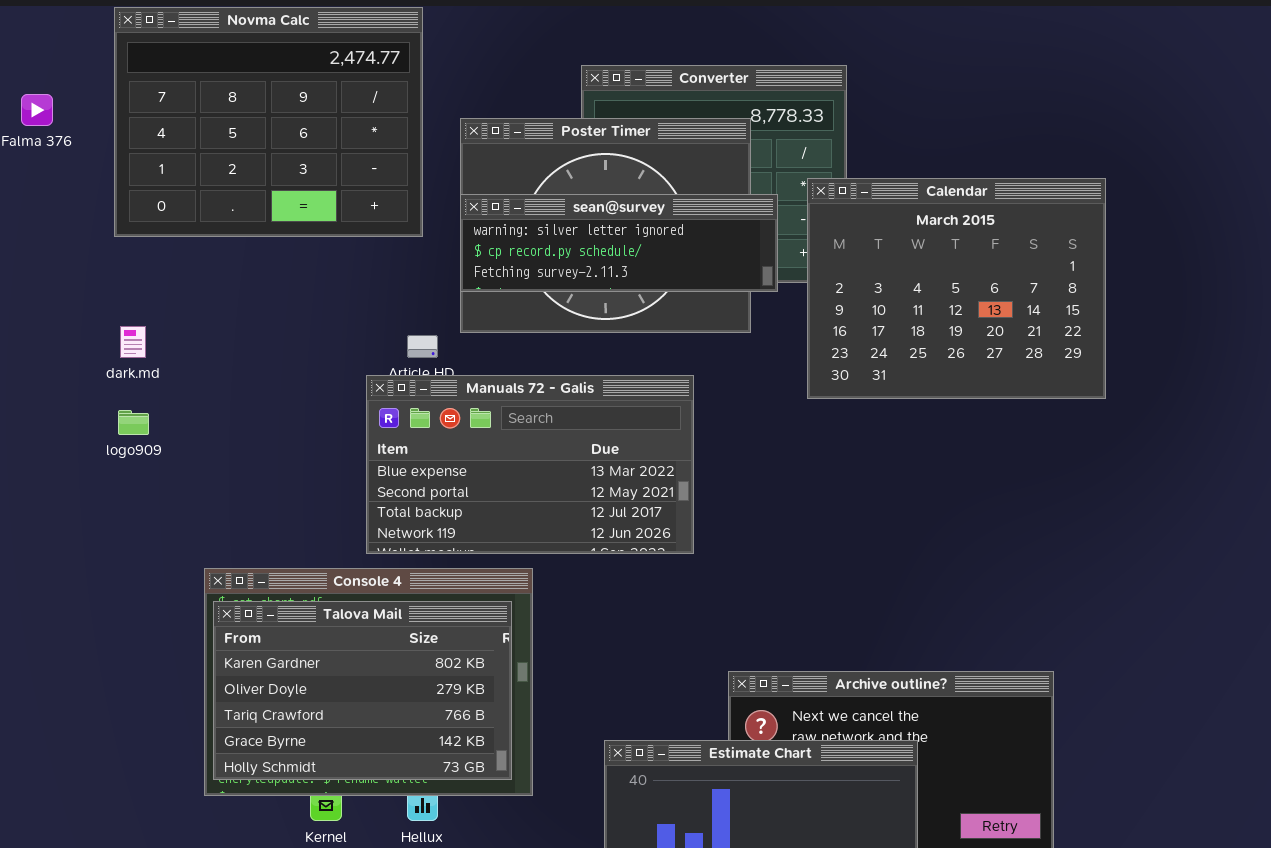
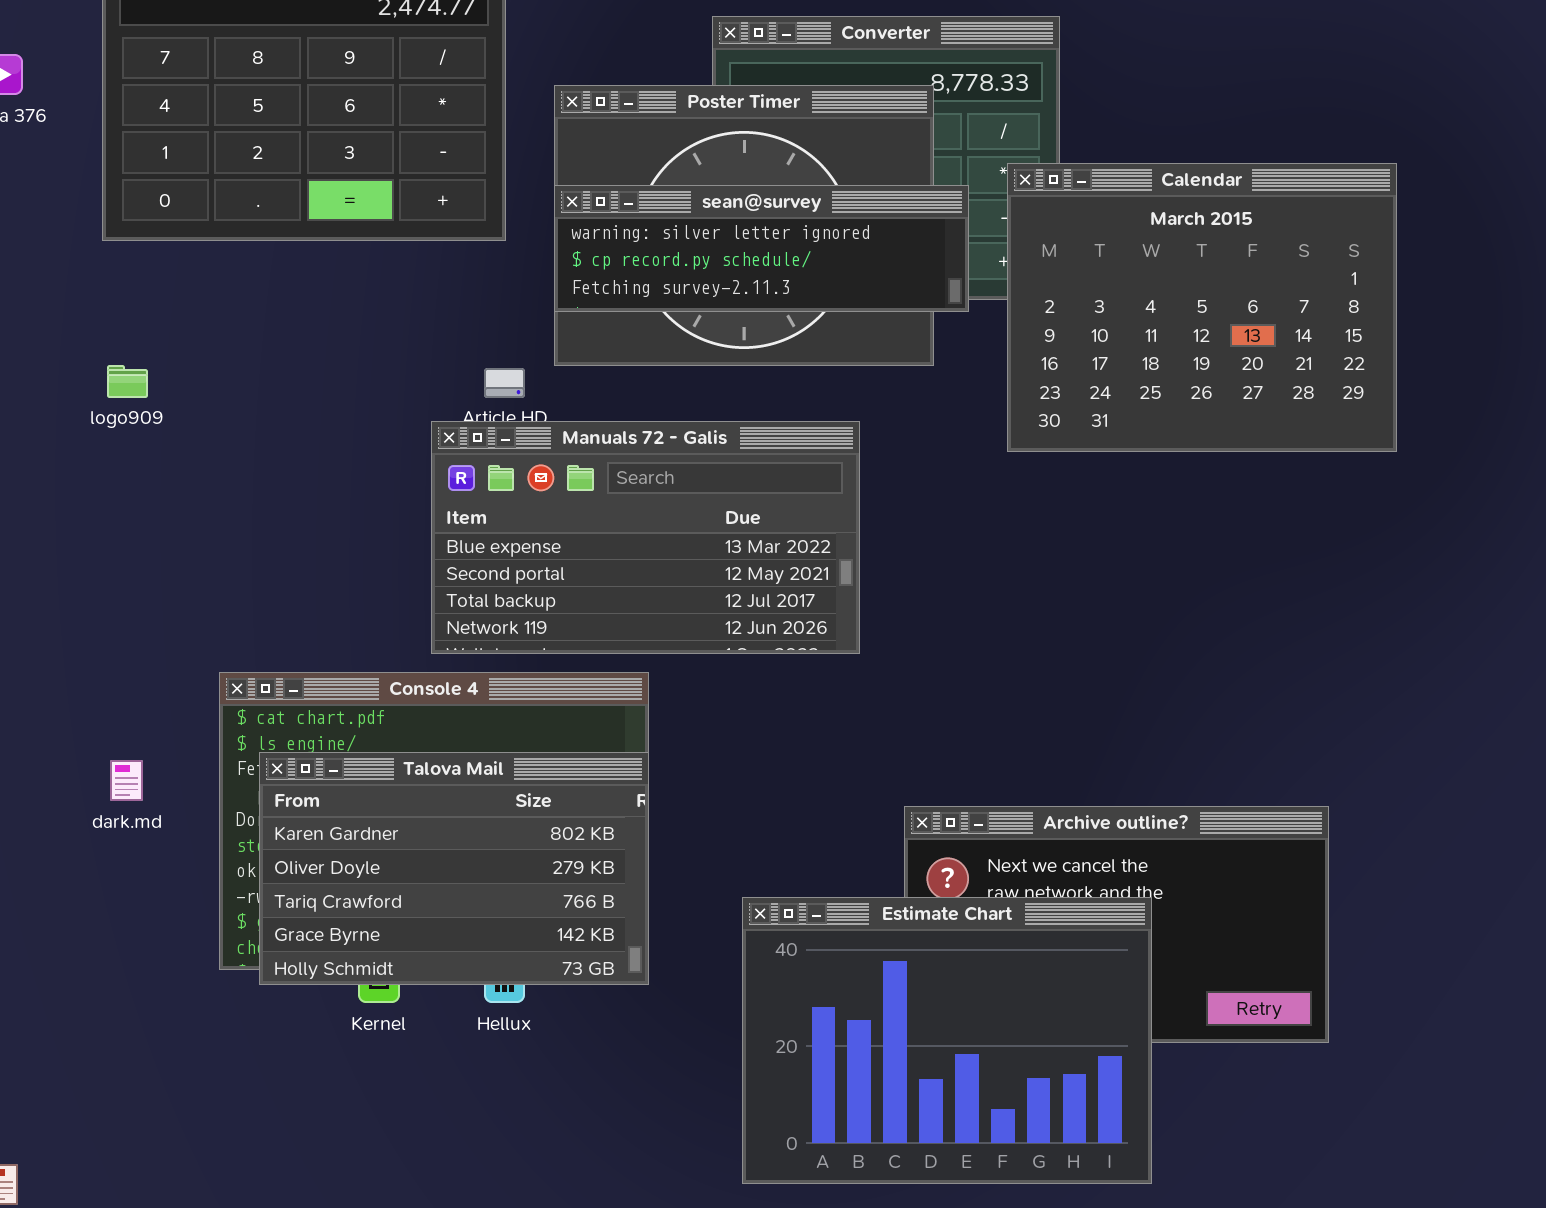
dark.md: [120,326,146,358] -> [110,760,143,801], moved
logo909: [118,410,149,435] -> [107,365,148,398], moved
Talova Mail: [213,601,512,780] -> [259,752,649,985], moved

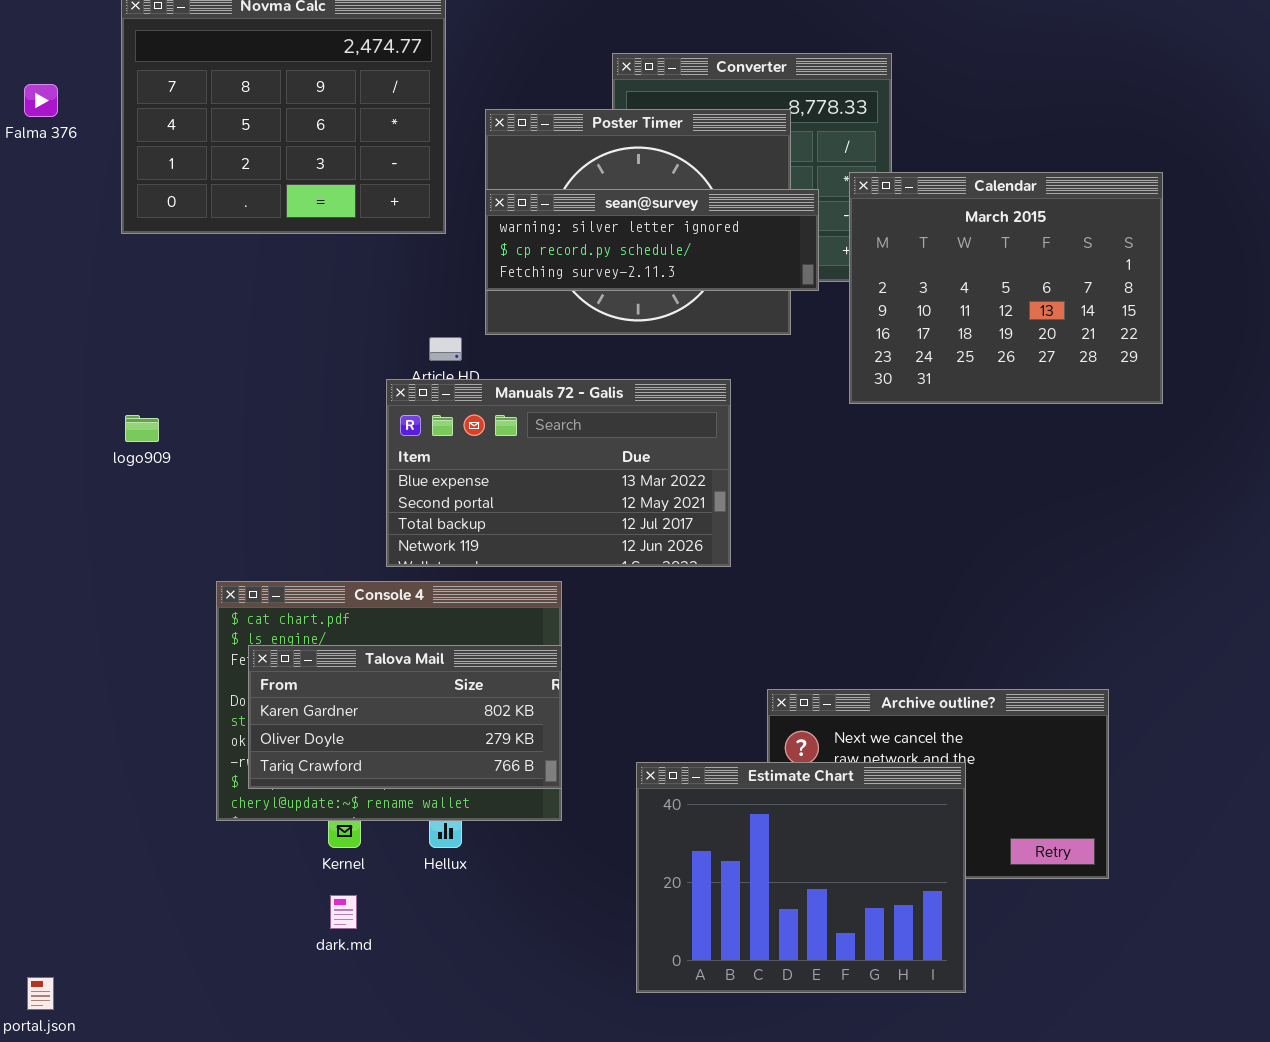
logo909: [107,365,148,398] -> [125,415,159,442], moved
Talova Mail: [259,752,649,985] -> [248,645,562,789], resized
dark.md: [110,760,143,801] -> [330,895,357,929], moved

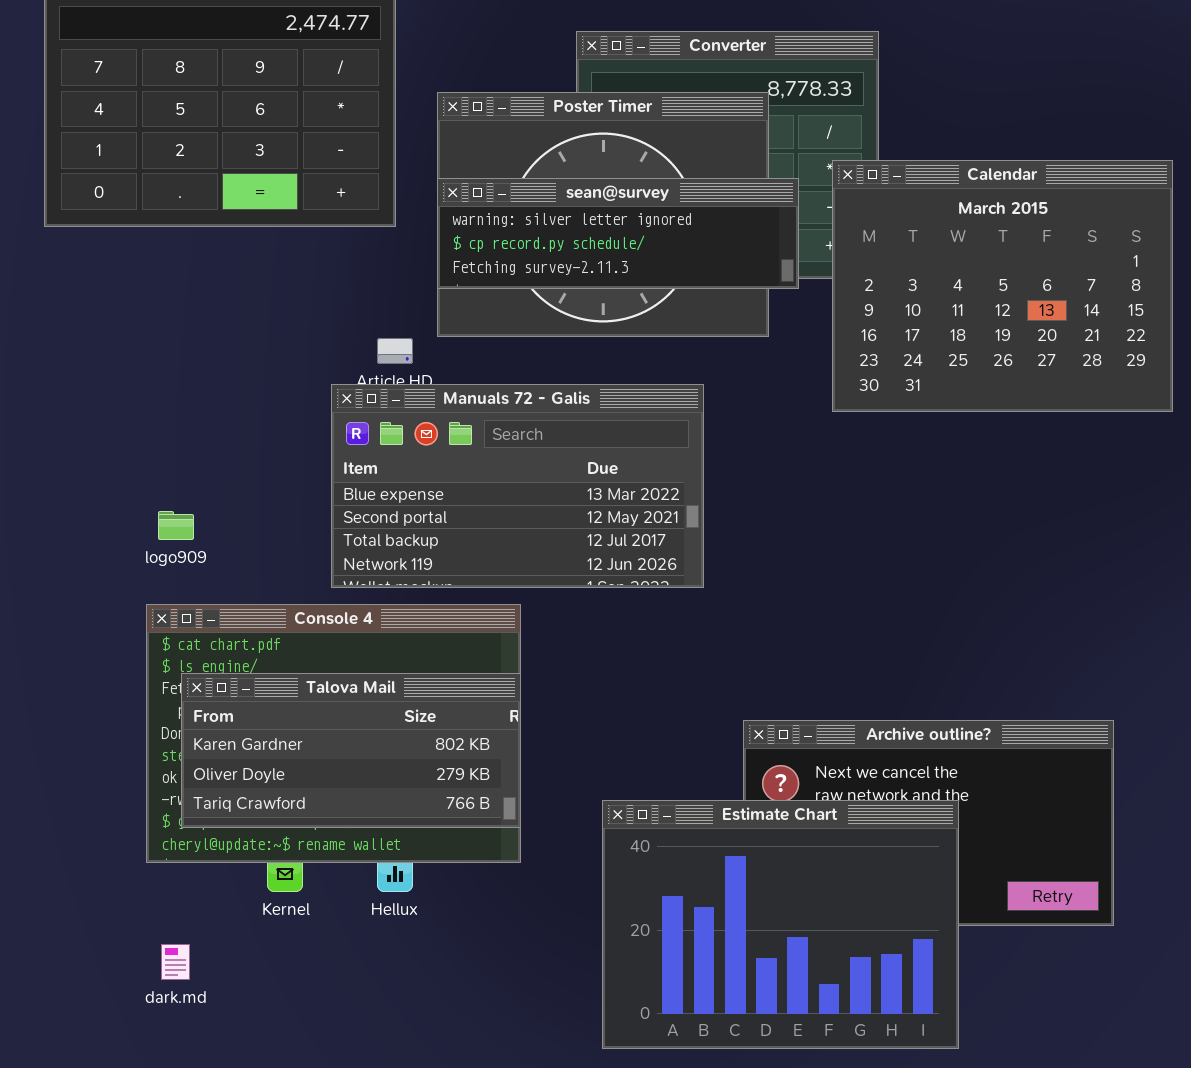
logo909: [125,415,159,442] -> [158,511,194,540], moved
dark.md: [330,895,357,929] -> [161,944,190,980], moved

